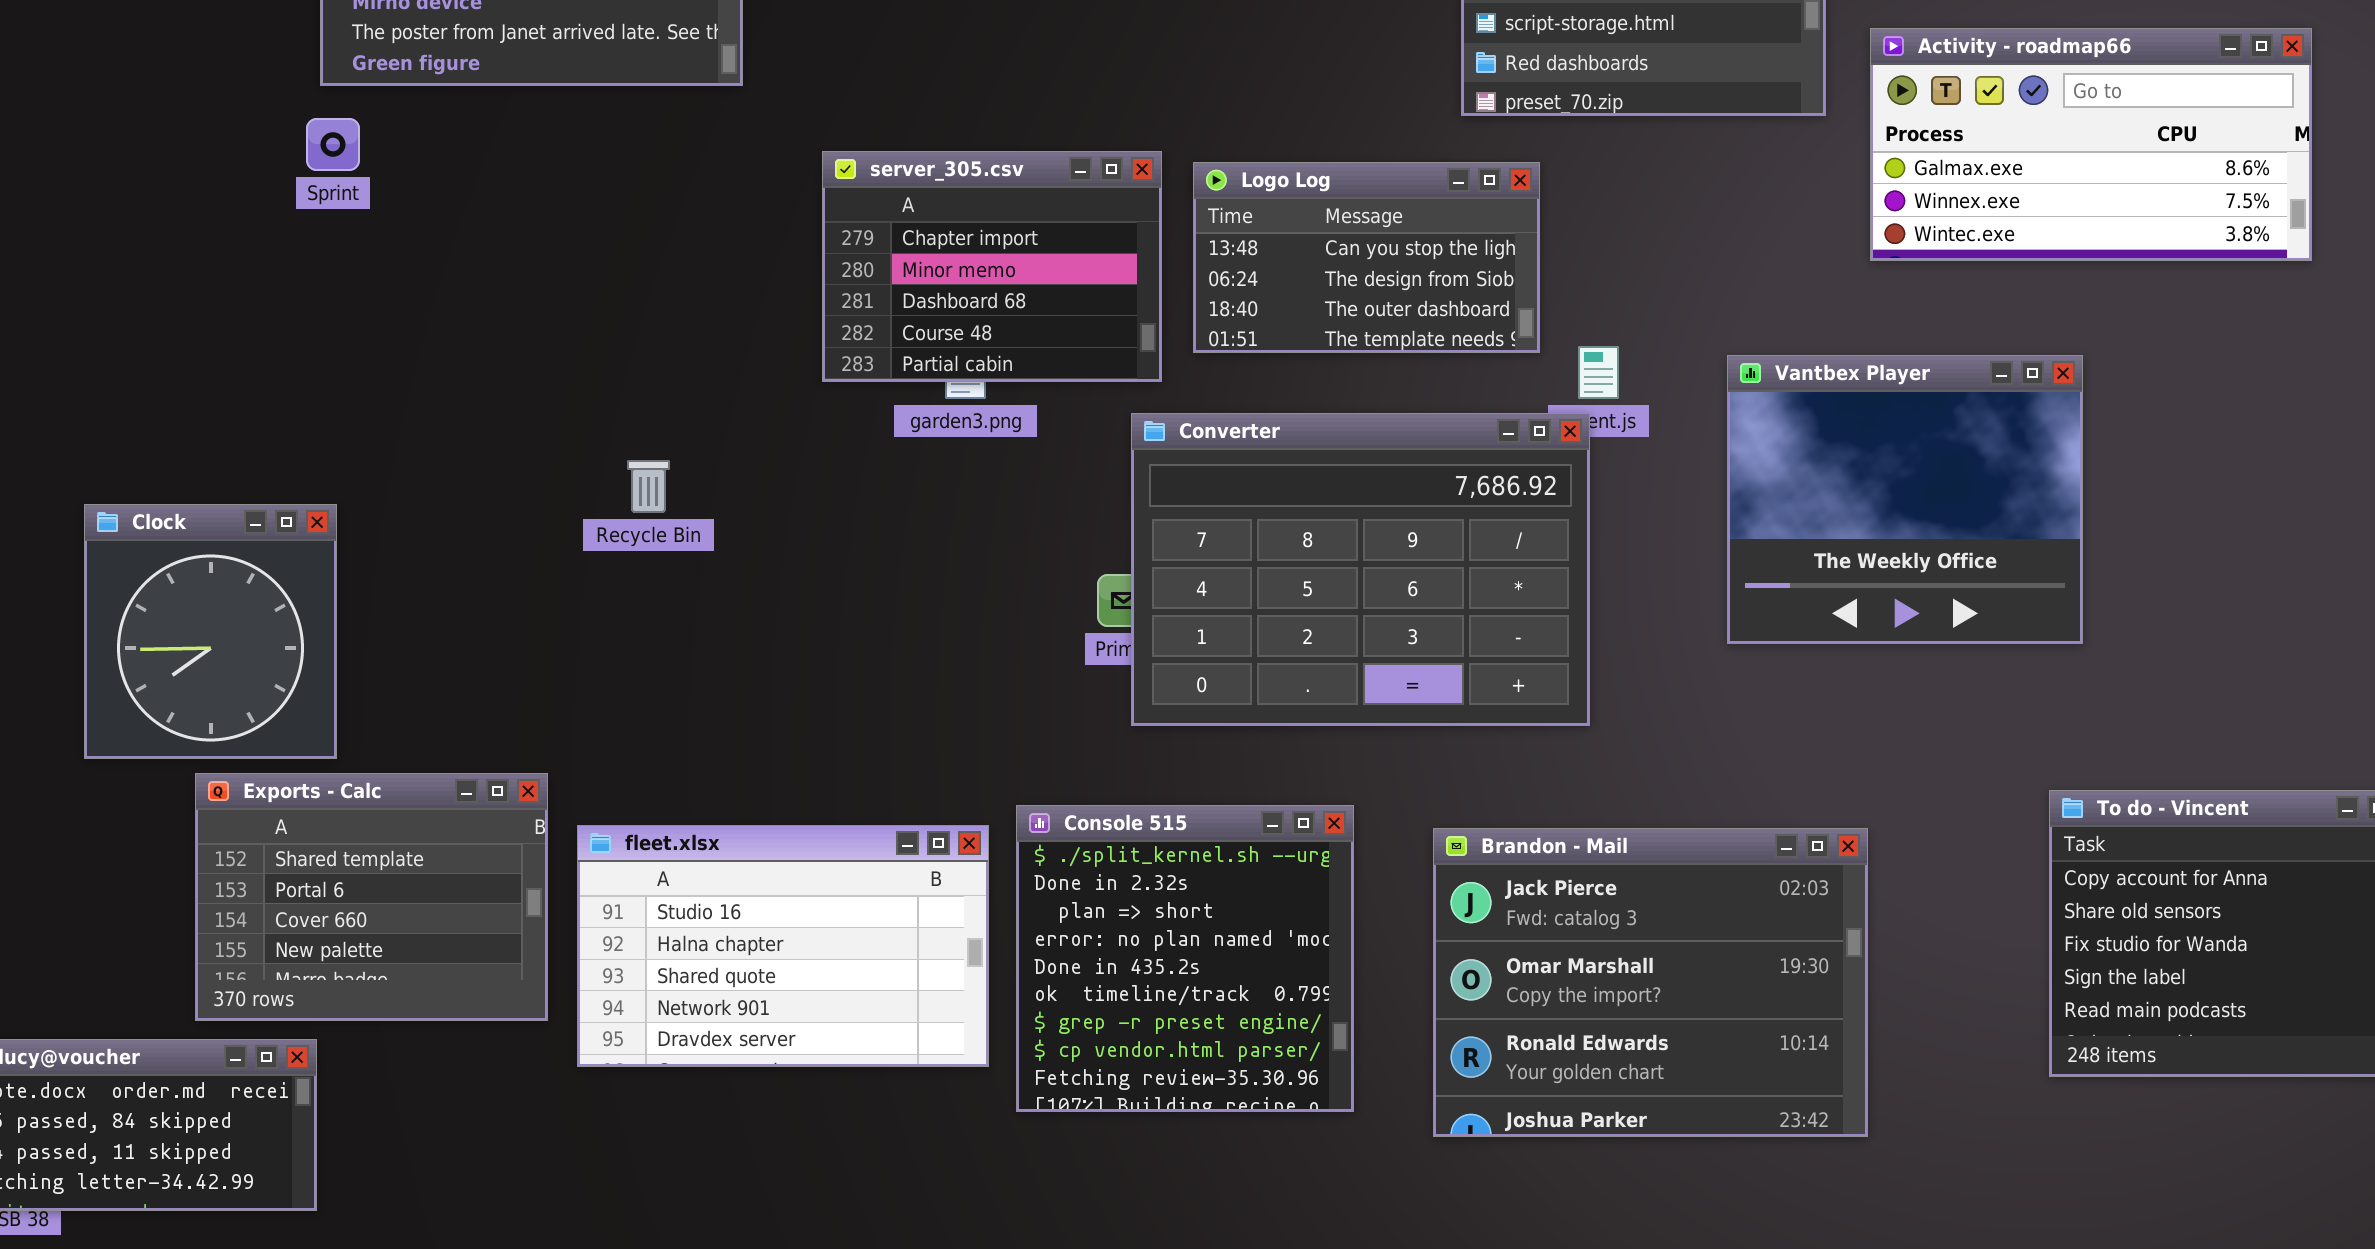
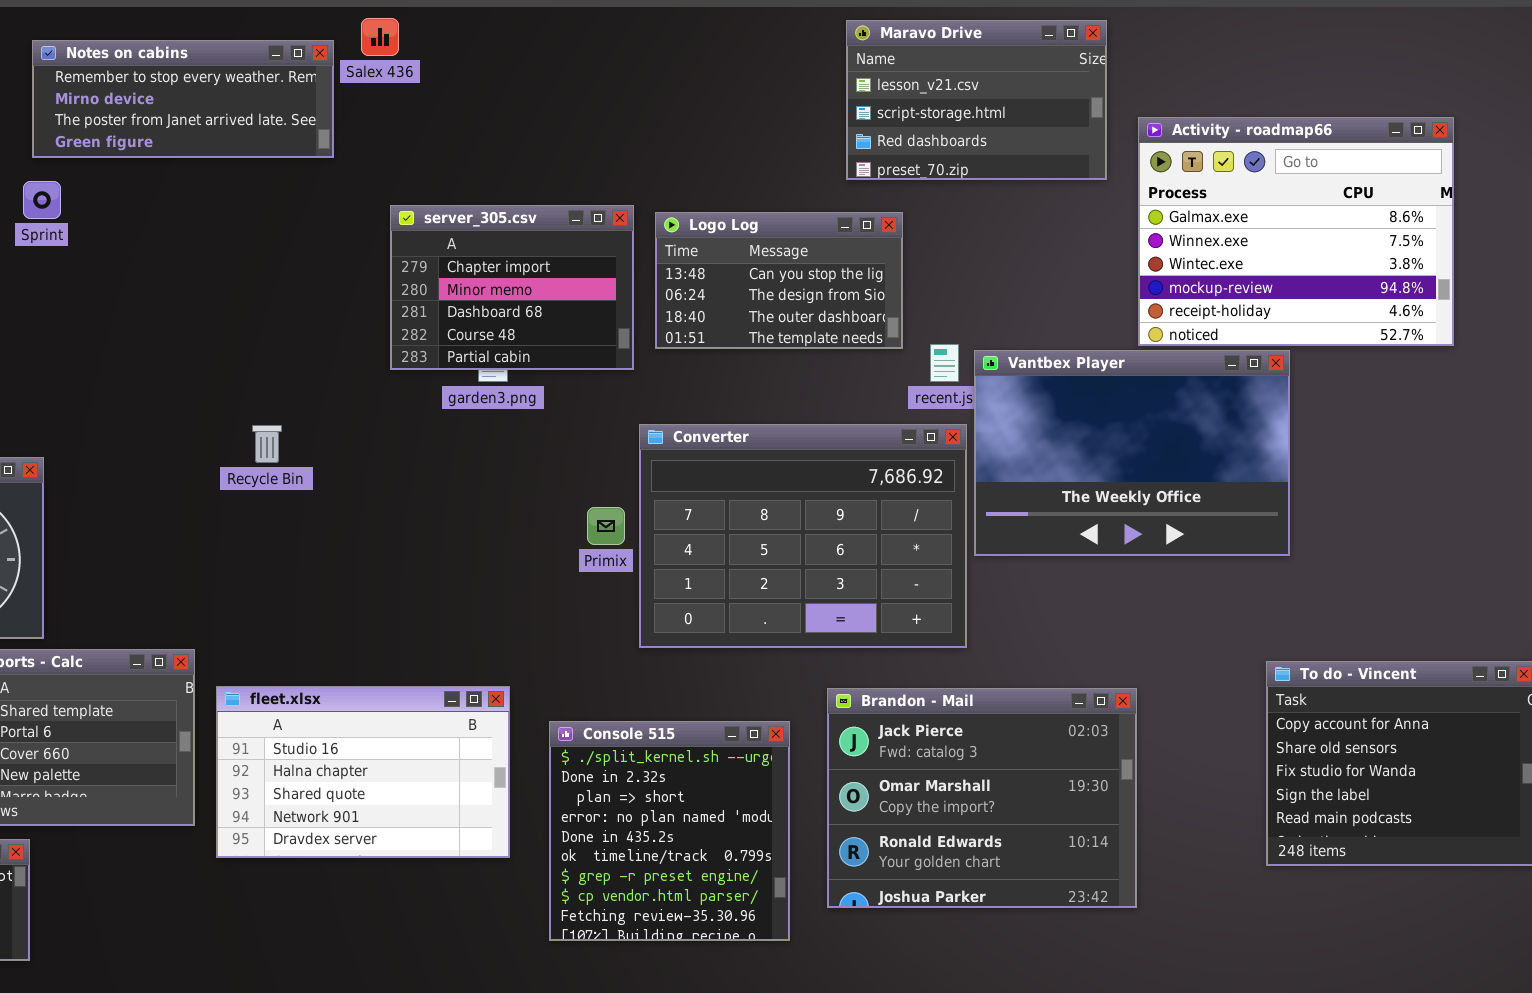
Activity - roadmap66: [1870,28,2312,261] -> [1138,117,1454,346], resized
Vantbex Player: [1727,355,2083,644] -> [974,350,1290,556], resized
Converter: [1131,413,1590,726] -> [639,424,967,648], moved
Console 515: [1016,805,1354,1112] -> [549,721,790,941], moved

